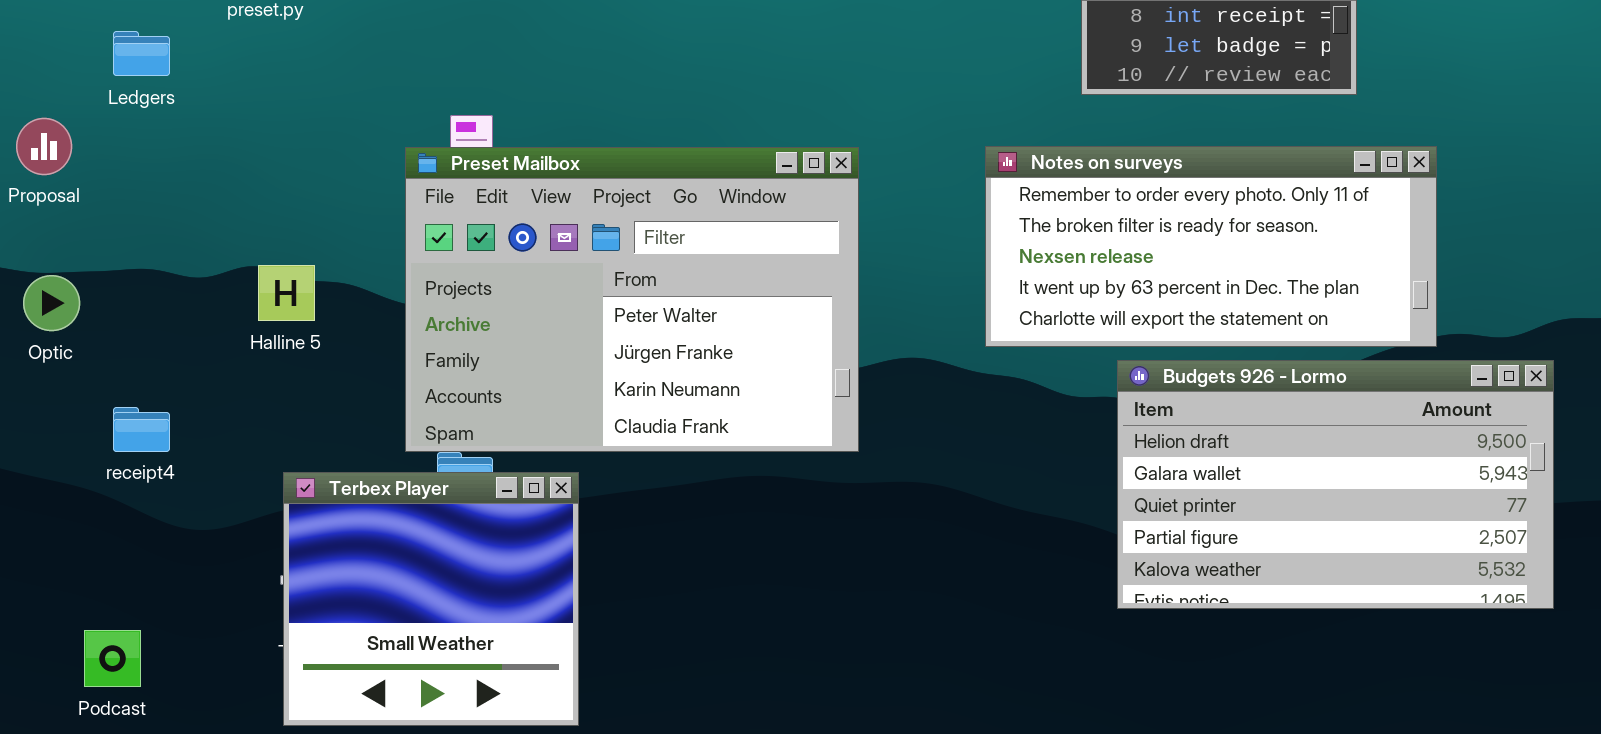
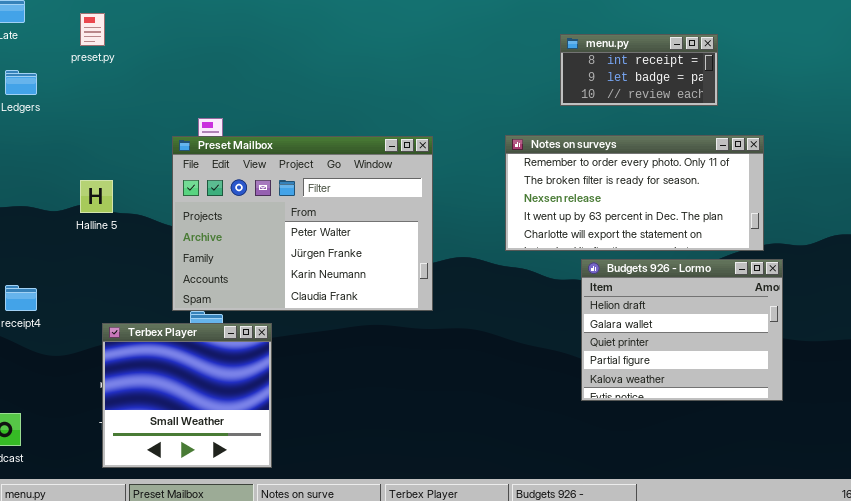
Halline 5: [258,265,315,321] -> [80,180,113,213], moved
Budgets 926 - Lormo: [1117,360,1554,609] -> [581,259,783,401], resized

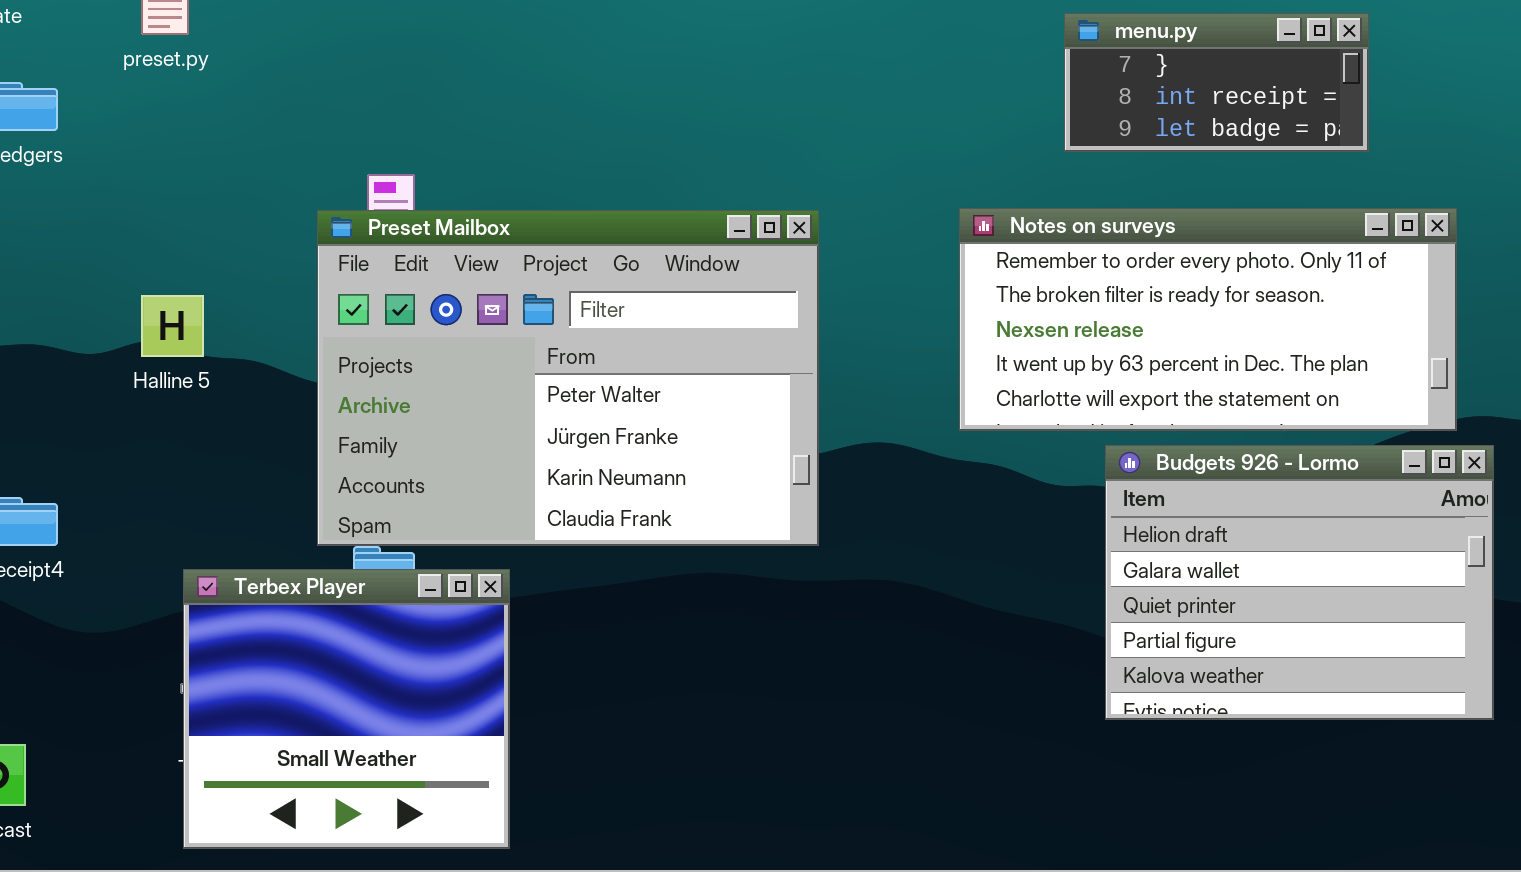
menu.py: [560,34,718,106] -> [1064,13,1369,152], scrolled up 1 row

